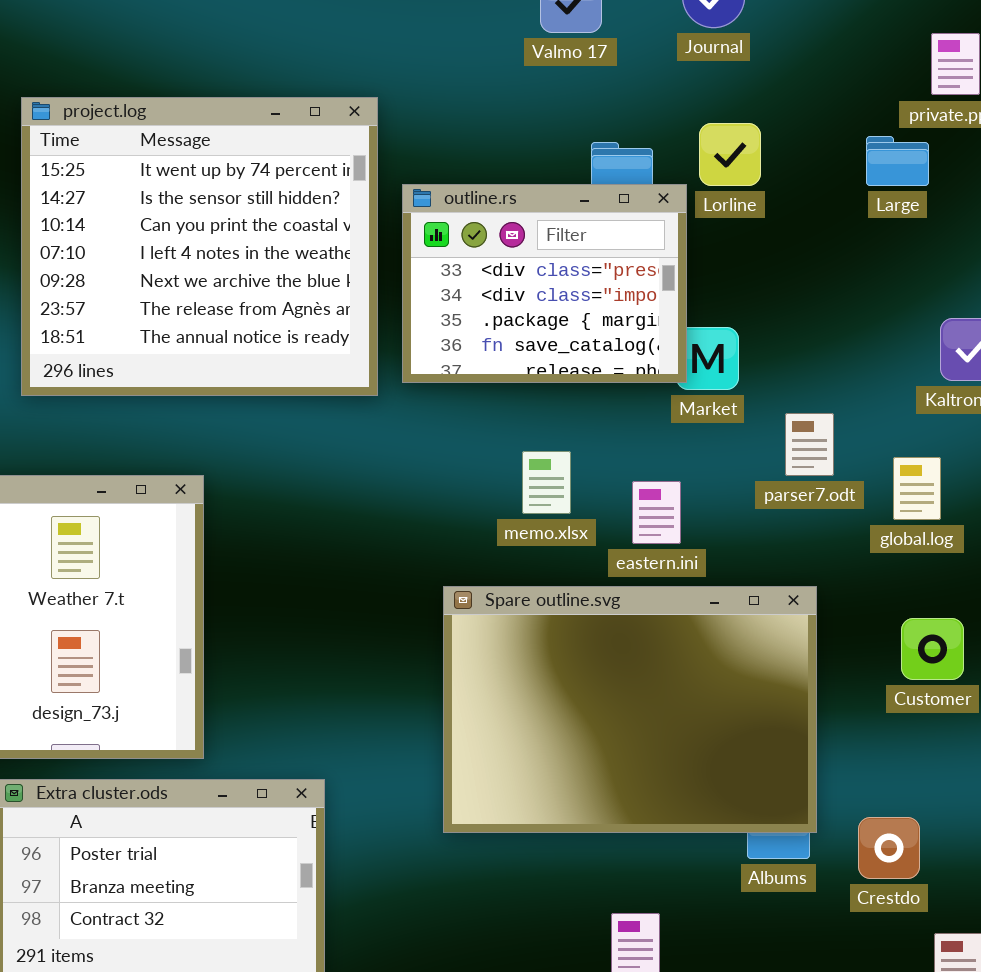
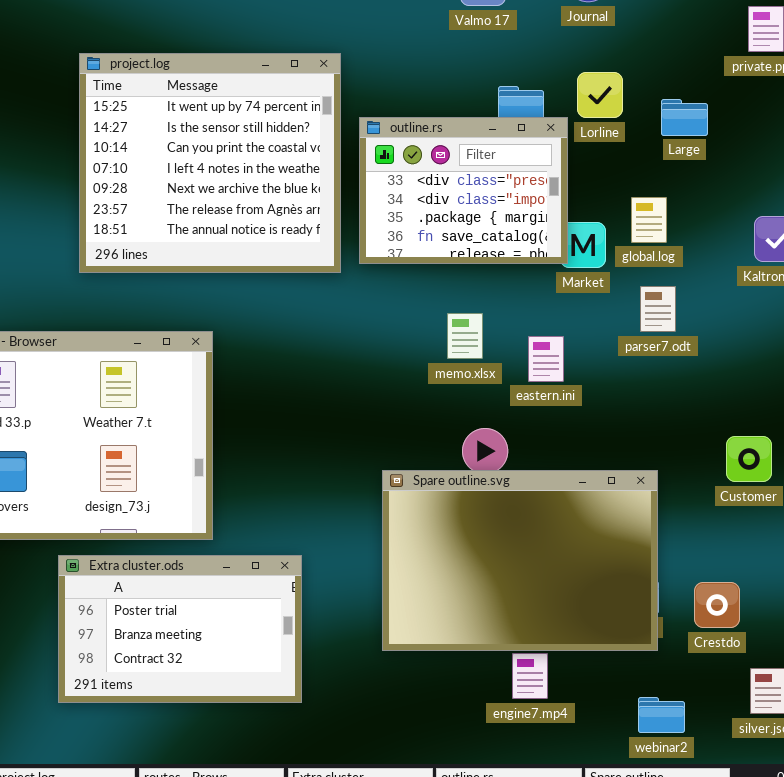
Large: [866,136,929,186] -> [661,99,708,136], moved
global.log: [893,457,941,520] -> [631,197,667,243], moved
Spare outline.svg: [443,586,817,833] -> [382,470,658,651], moved

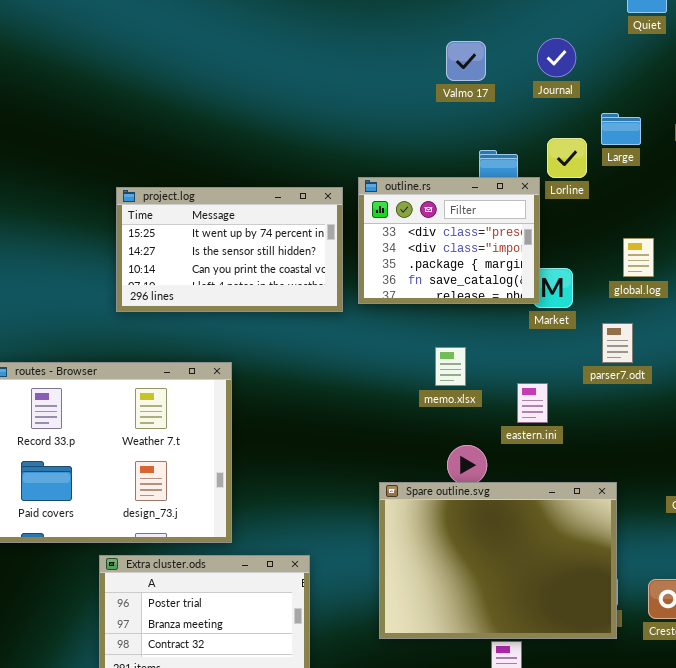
project.log: [79,53,341,273] -> [116,187,343,312], resized
Large: [661,99,708,136] -> [601,113,641,145], moved
global.log: [631,197,667,243] -> [623,238,654,277], moved
eastern.ini: [528,336,564,382] -> [517,383,548,423], moved

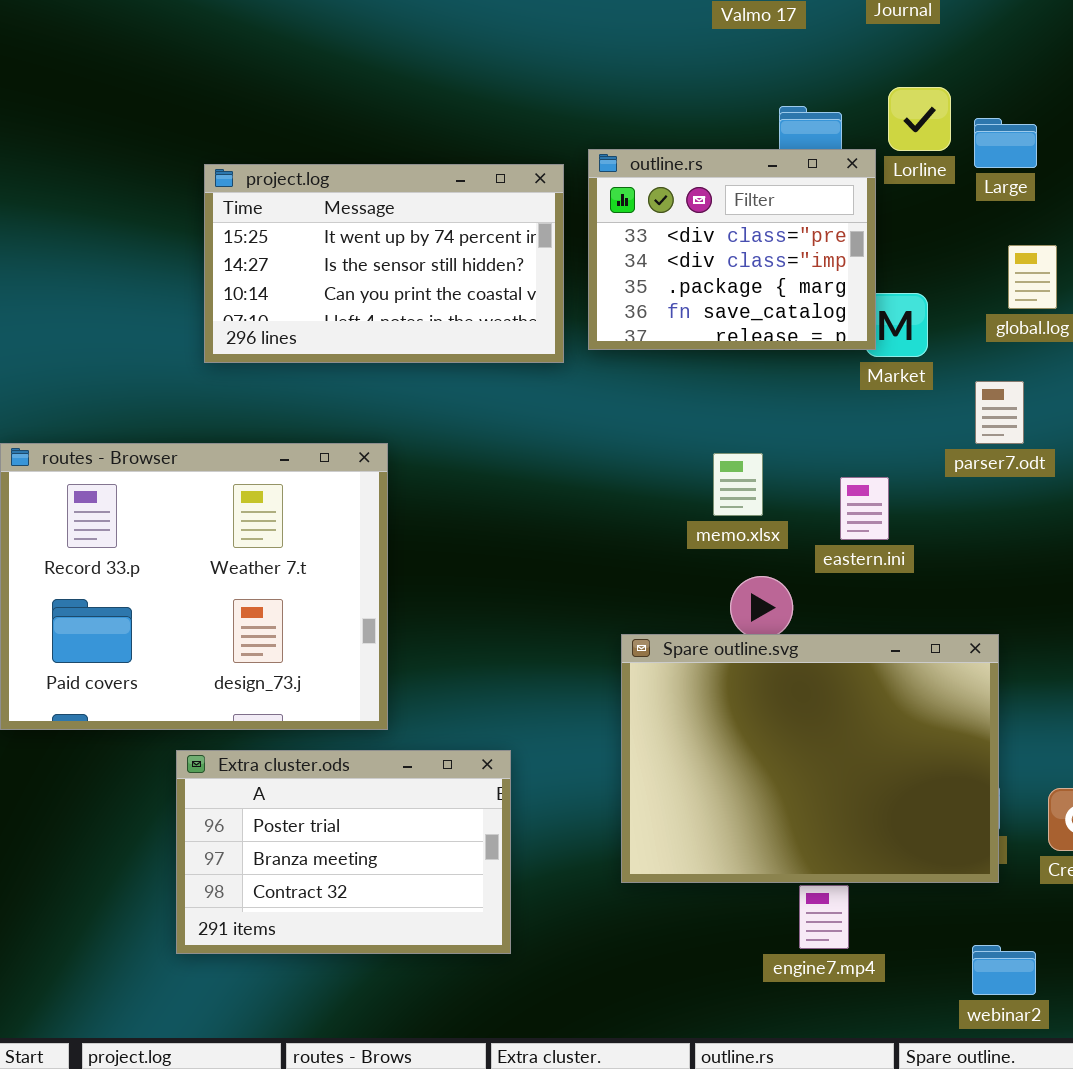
Large: [601,113,641,145] -> [974,118,1037,168], moved
memo.xlsx: [435,347,466,386] -> [713,453,763,516], moved

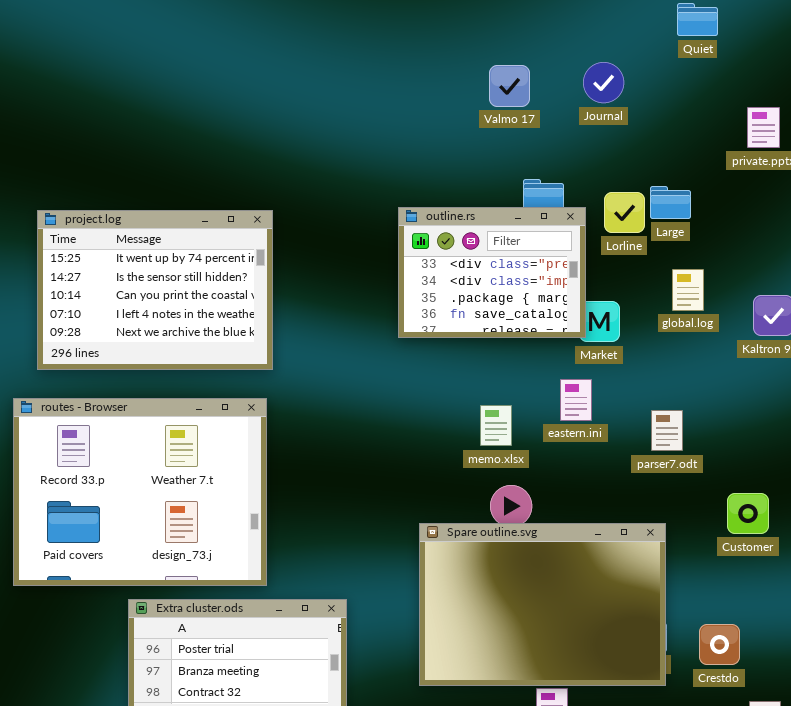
Lorline: [888,87,951,151] -> [604,192,645,233], moved
project.log: [204,164,564,363] -> [37,210,273,370], moved, resized
parser7.odt: [975,381,1024,444] -> [651,410,683,451], moved
eastern.ini: [840,477,889,540] -> [560,379,592,421], moved

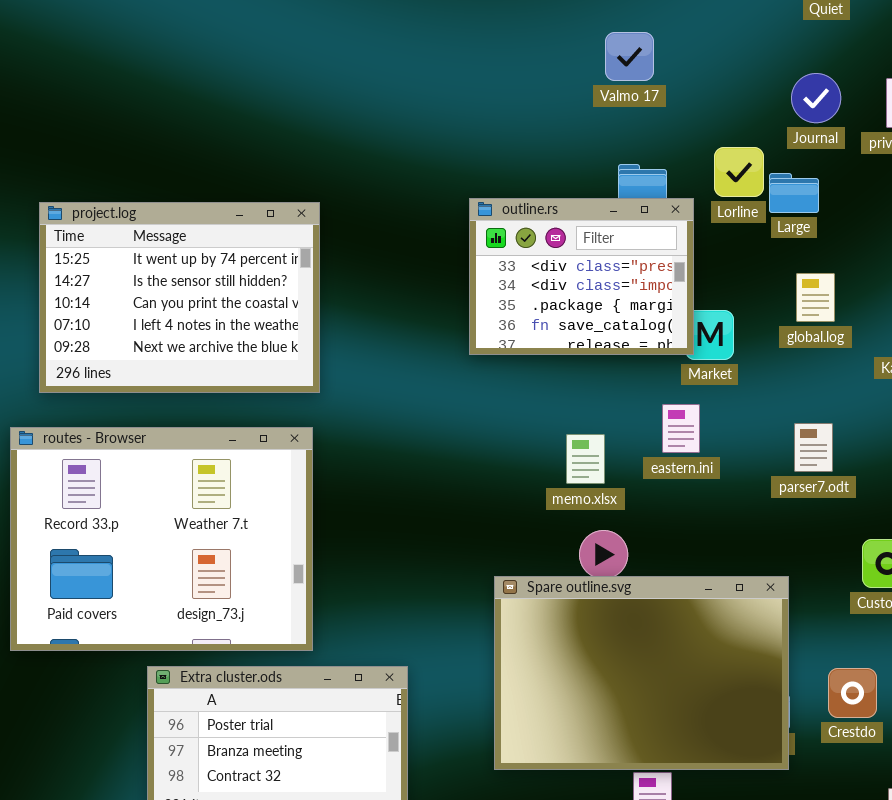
Journal: [583,62,624,103] -> [791,73,841,123], moved
Valmo 17: [489,65,530,107] -> [605,32,654,81], moved
Lorline: [604,192,645,233] -> [714,147,764,197], moved
parser7.odt: [651,410,683,451] -> [794,423,833,472], moved
Crestdo: [699,624,740,665] -> [828,668,877,718], moved

